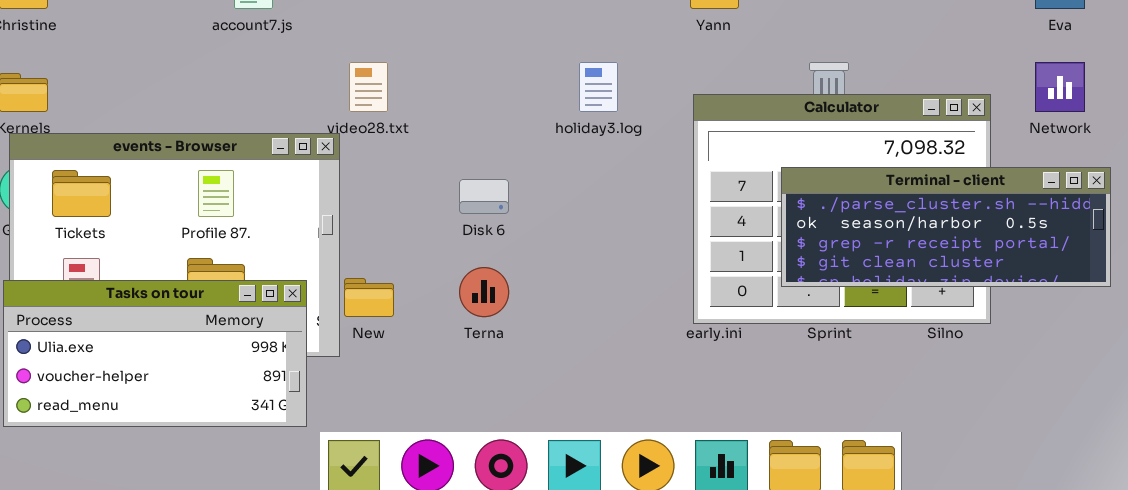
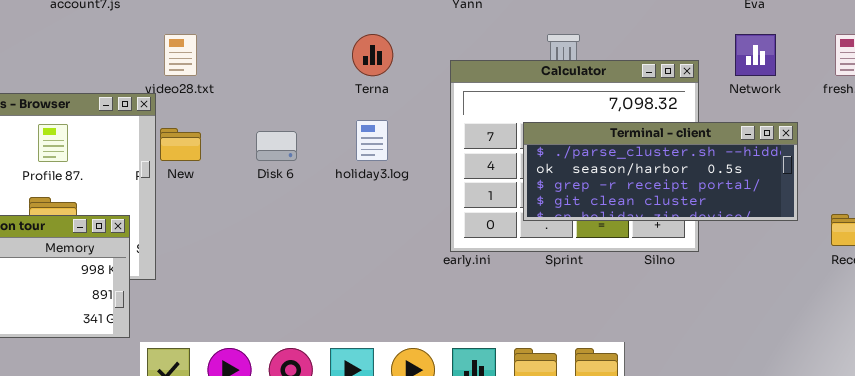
holiday3.log: [579,62,618,112] -> [356,120,388,161], moved
Terna: [459,267,509,317] -> [352,34,393,76], moved
New: [344,278,394,317] -> [160,128,201,161], moved

